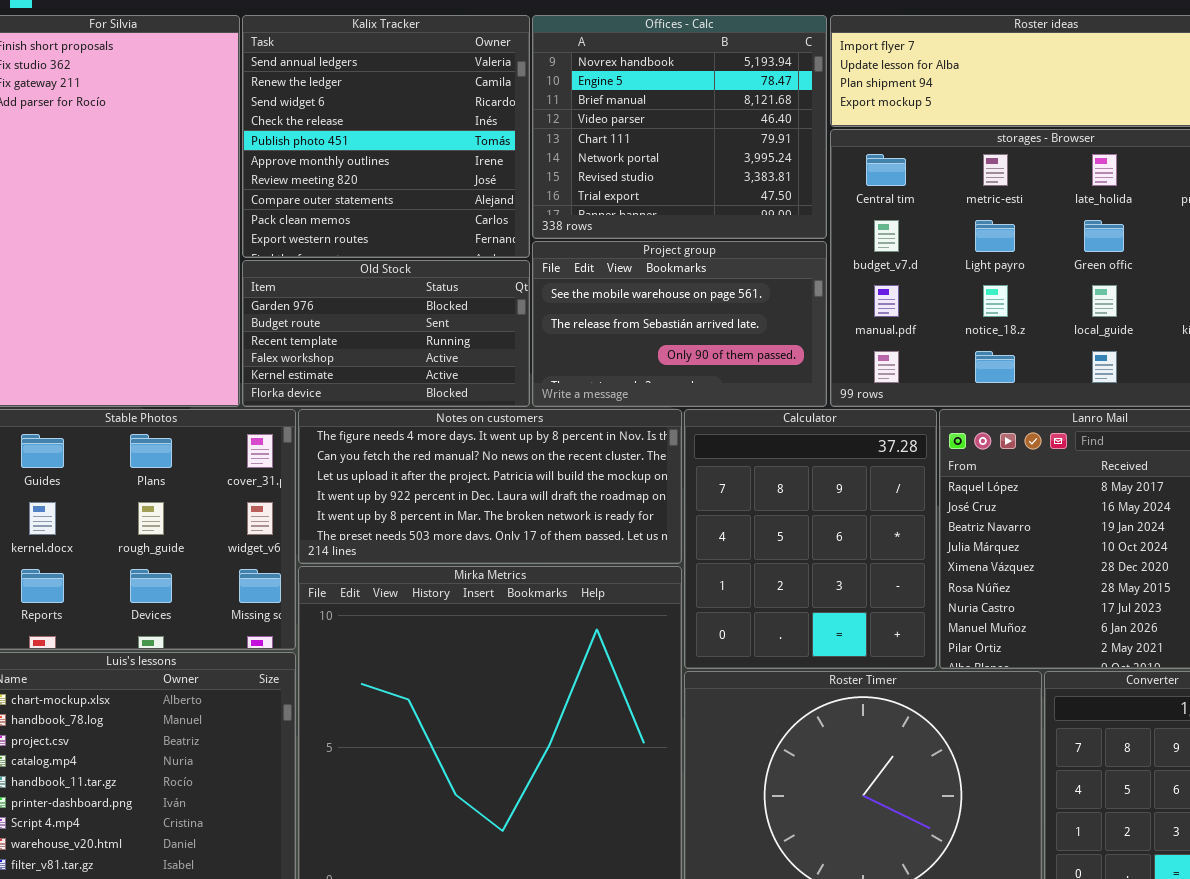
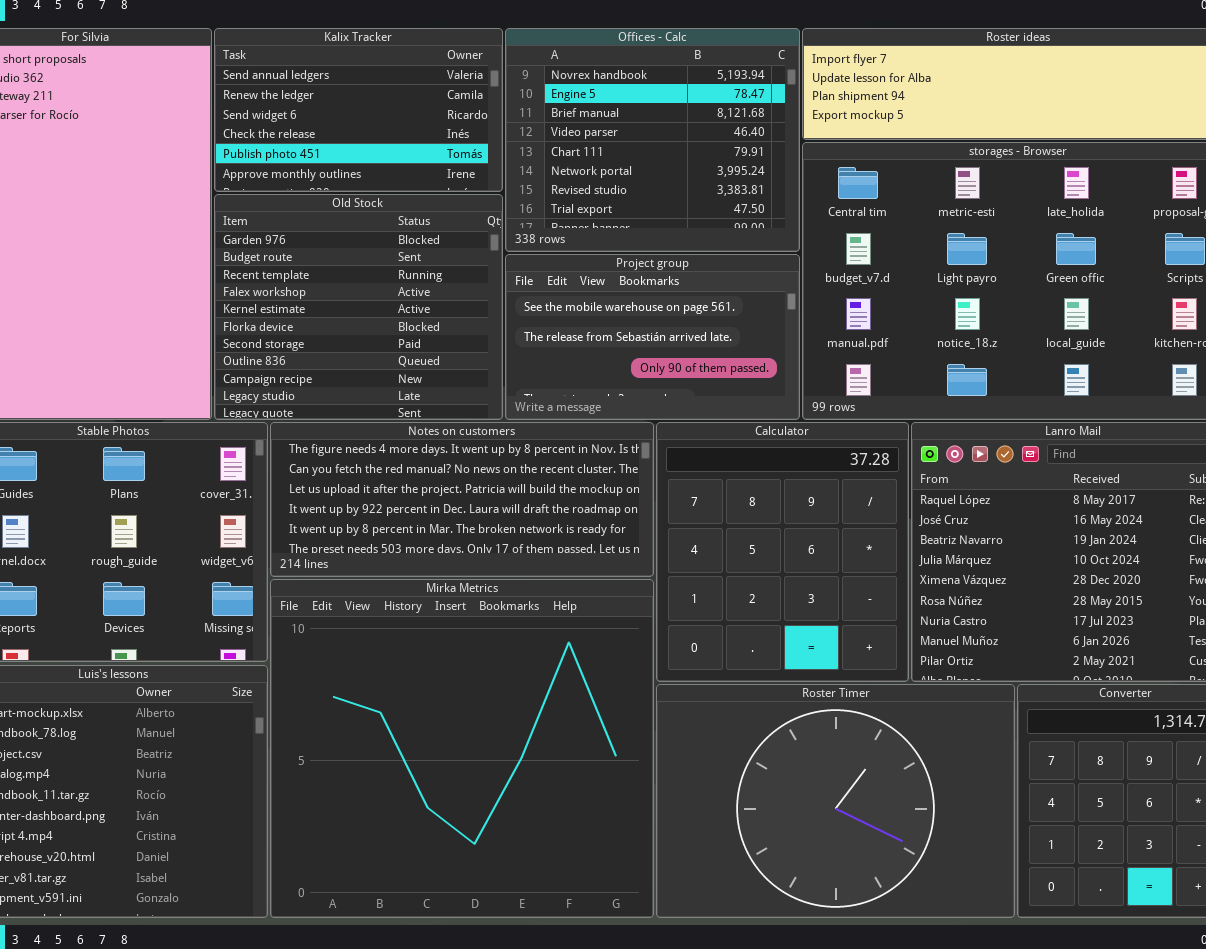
Kalix Tracker: [242,15,530,258] -> [214,28,503,192], resized
Old Stock: [242,260,530,407] -> [214,194,503,420], resized

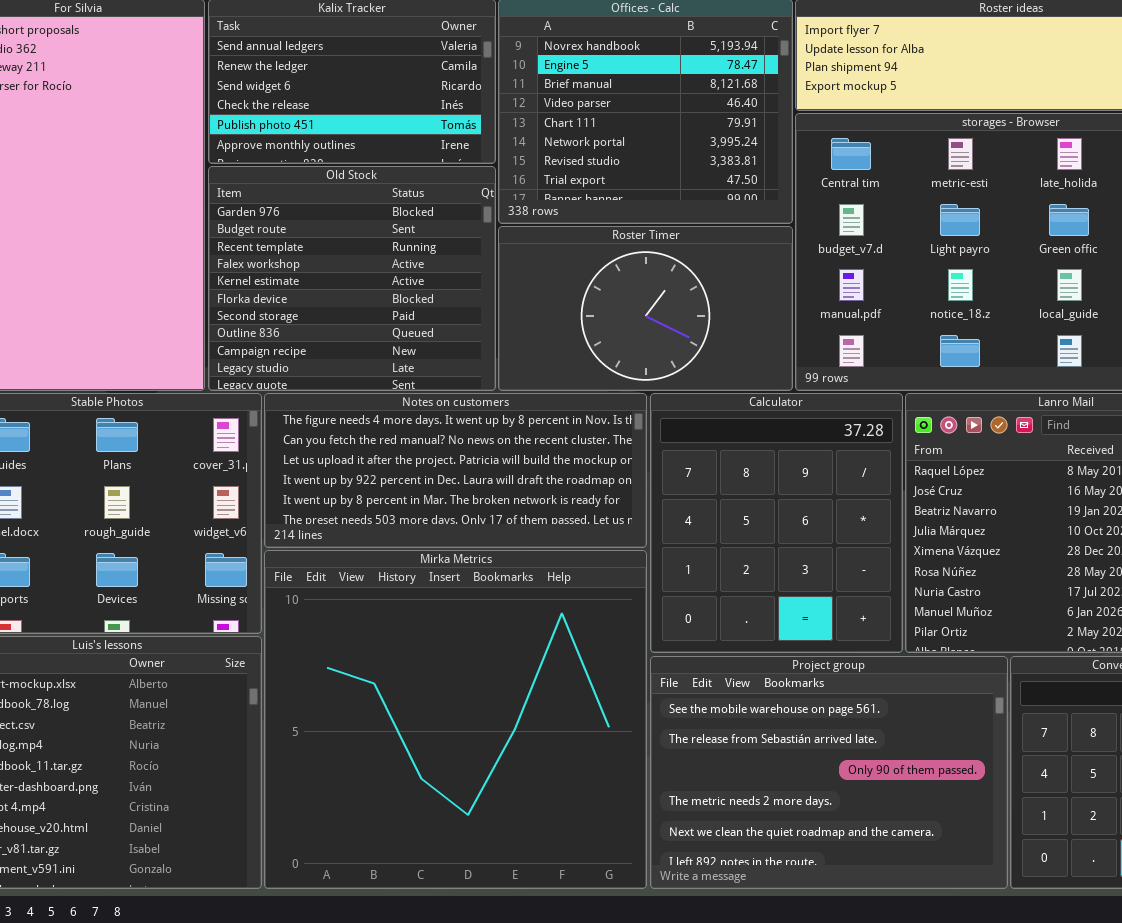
Project group: [505,254,800,420] -> [650,656,1008,889], moved, resized
Roster Timer: [656,684,1015,918] -> [498,226,793,391], moved, resized

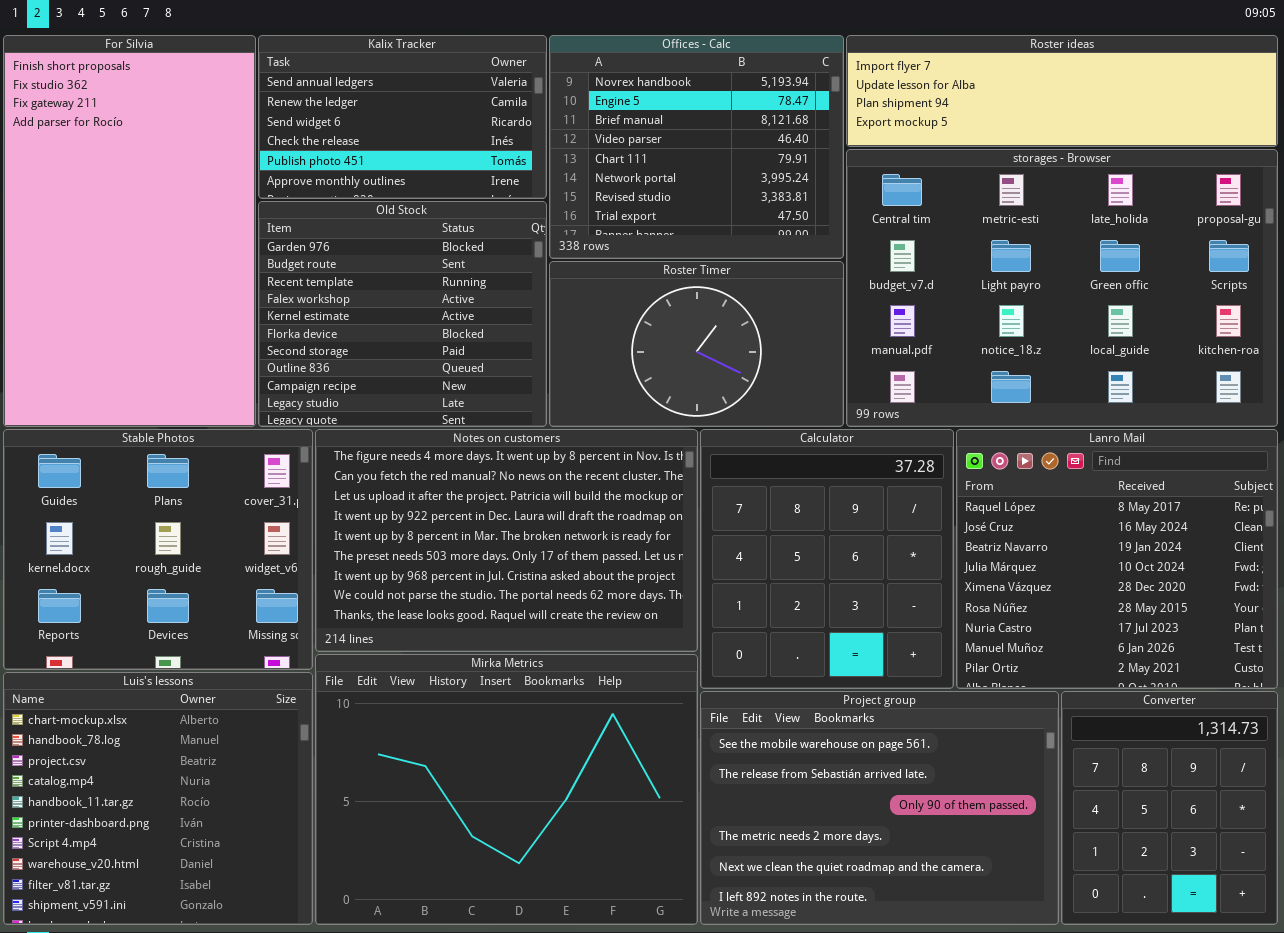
Notes on customers: [264,393,647,548] -> [315,429,698,652], resized
Mirka Metrics: [264,550,647,889] -> [315,654,698,925], resized

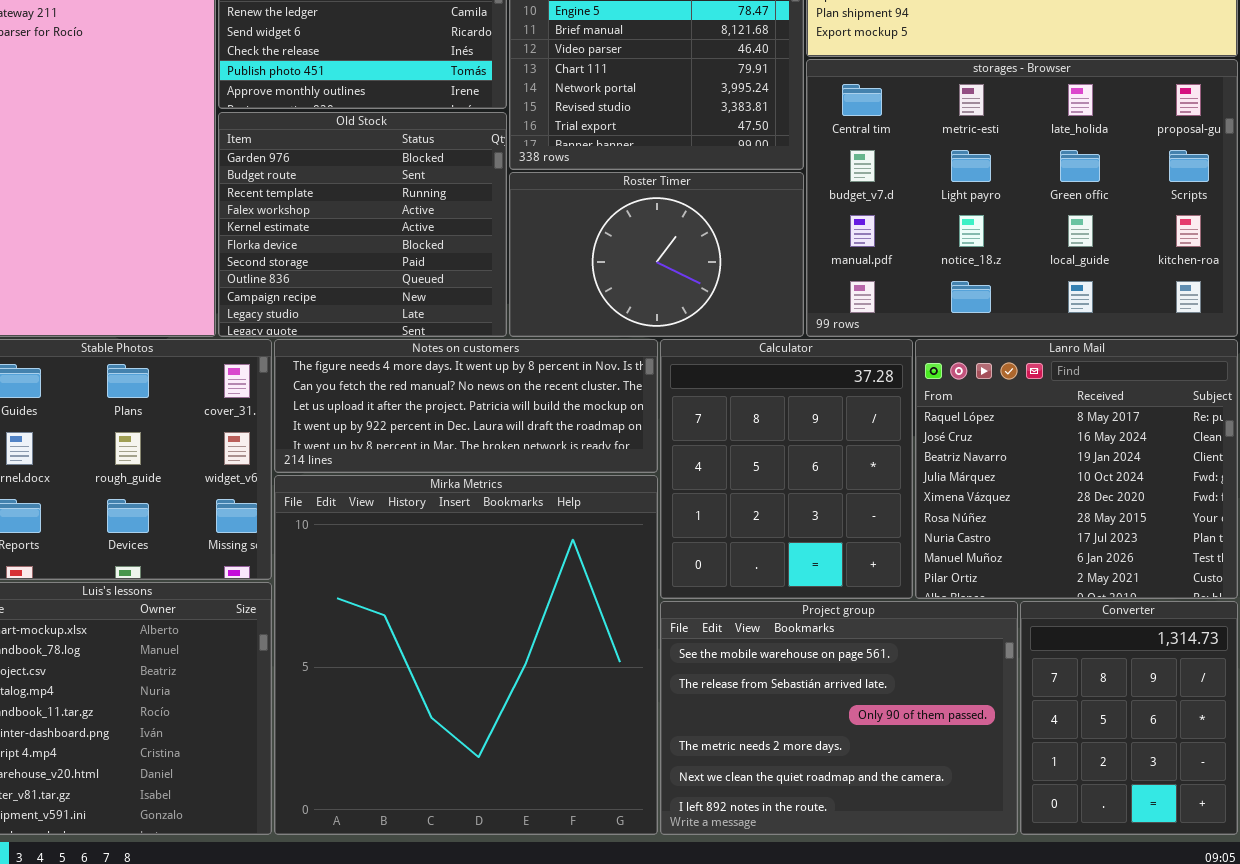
Notes on customers: [315,429,698,652] -> [274,339,658,473], resized
Mirka Metrics: [315,654,698,925] -> [274,475,658,835], resized

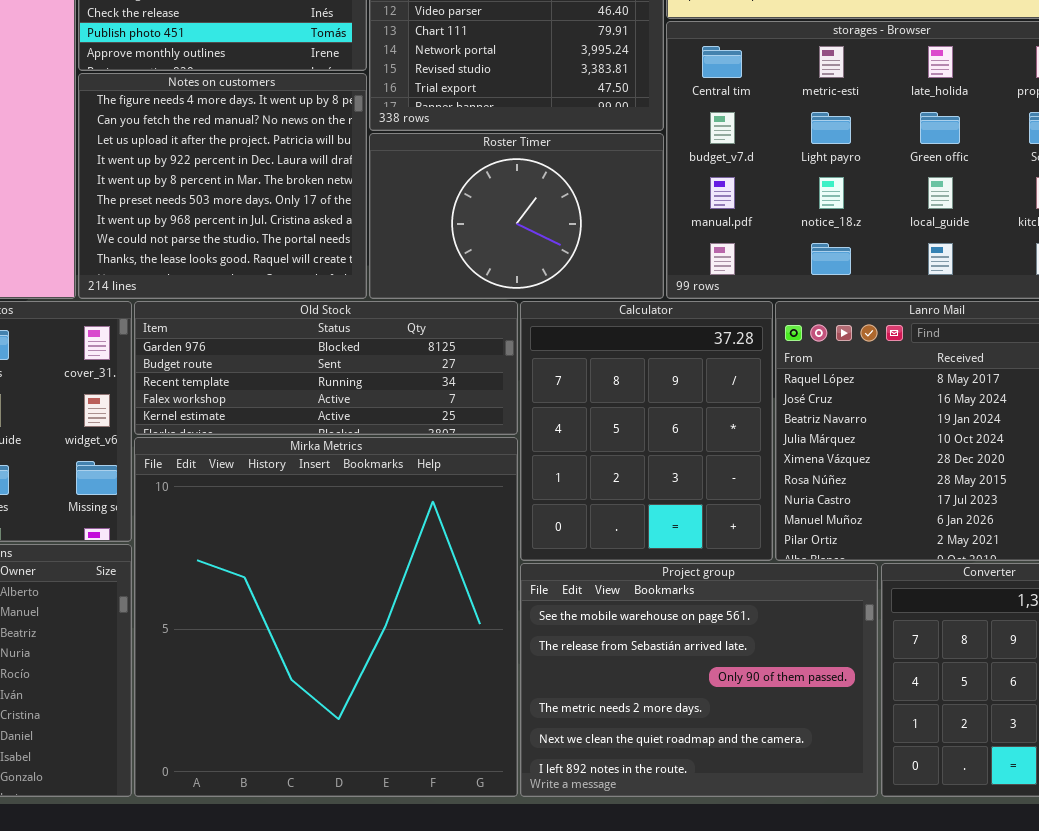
Old Stock: [218,112,507,337] -> [134,301,518,435], moved, resized
Notes on customers: [274,339,658,473] -> [78,73,367,299], moved, resized

